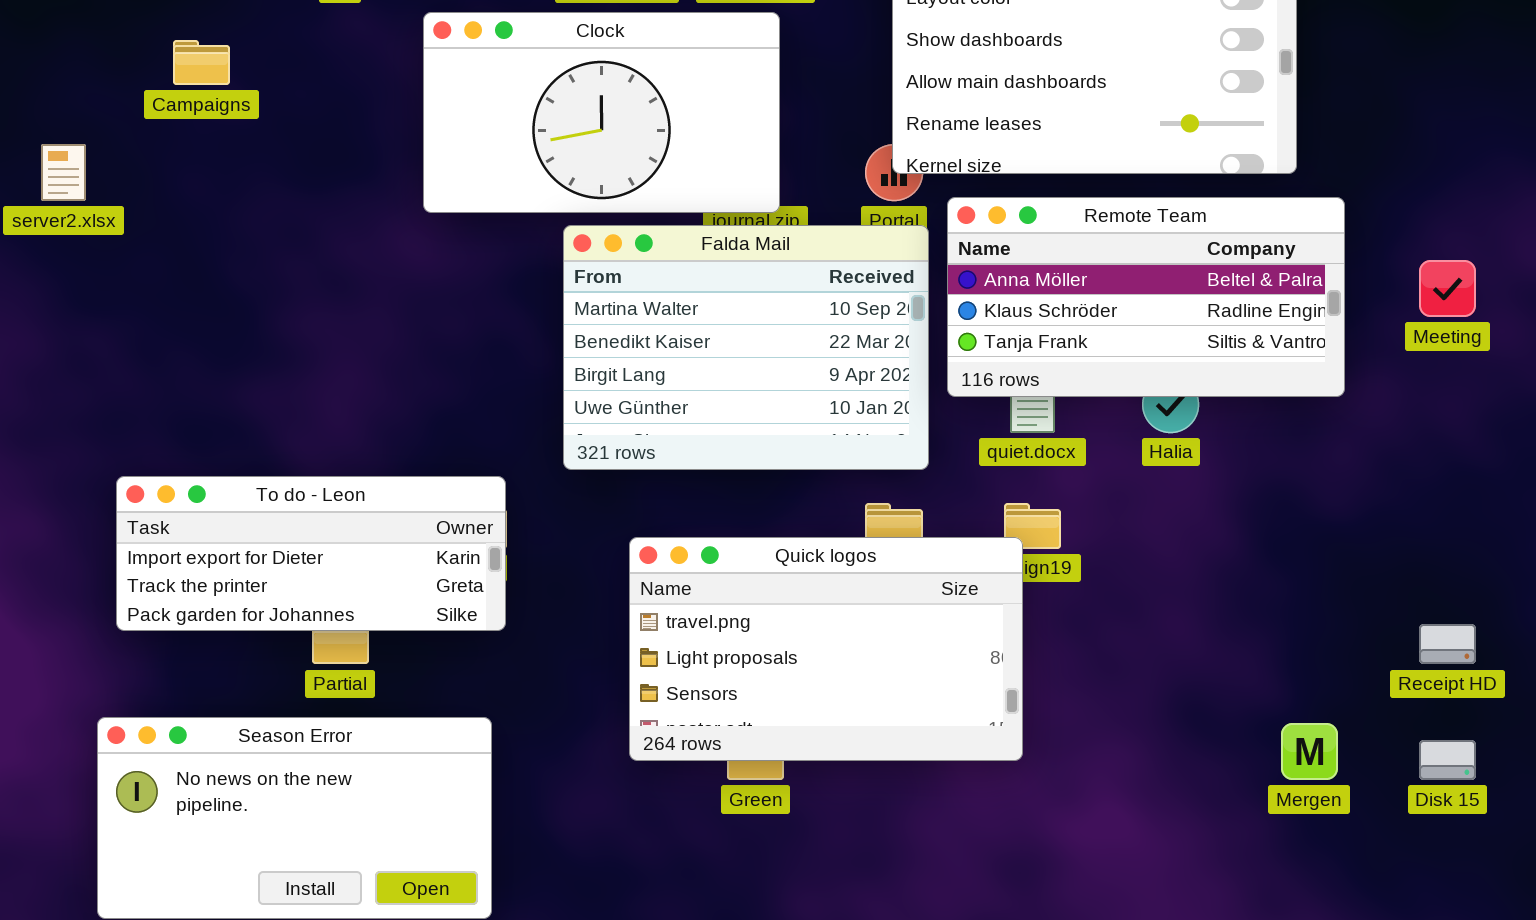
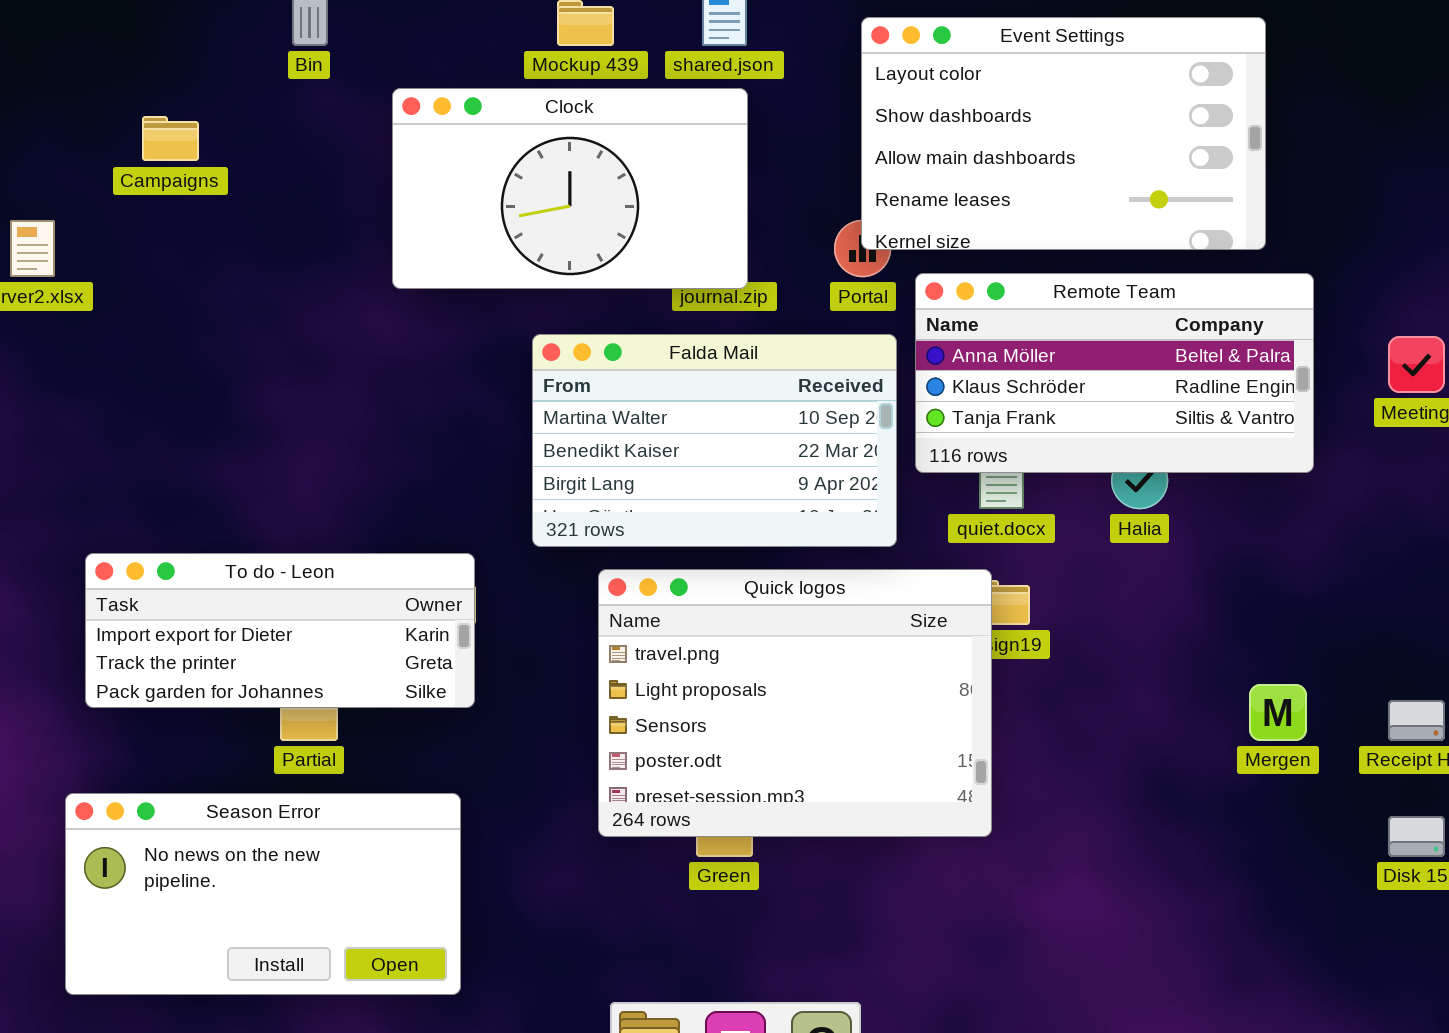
Falda Mail: [563,225,929,470] -> [532,334,897,547], resized
Quick logos: [629,537,1023,761] -> [598,569,992,837], resized
Mergen: [1281,723,1338,780] -> [1249,684,1307,741], moved

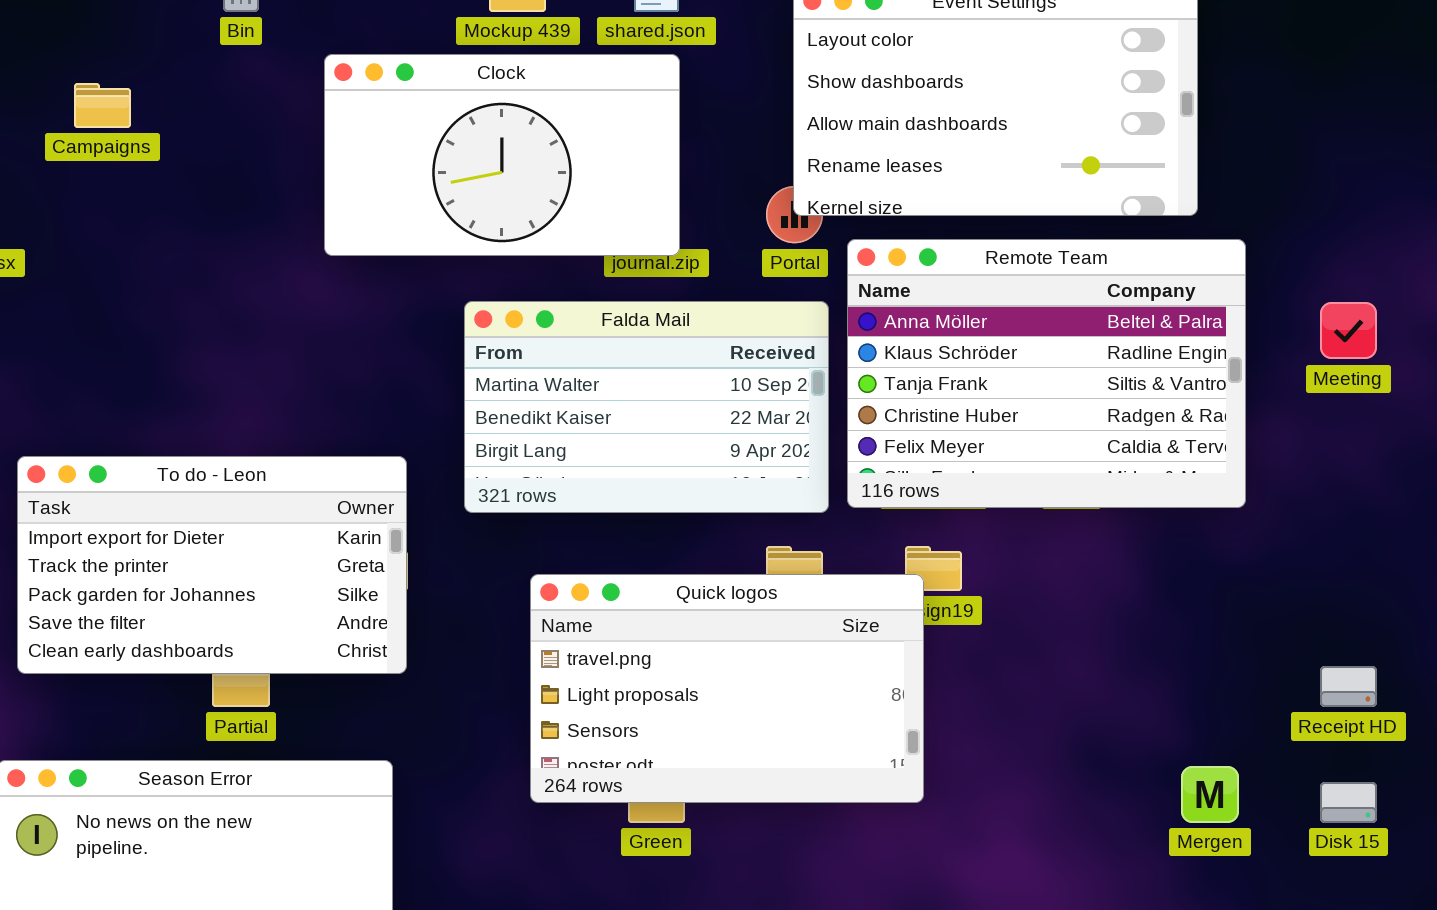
Remote Team: [915,273,1314,473] -> [847,239,1246,508], resized
To do - Leon: [85,553,475,708] -> [17,456,407,674], resized
Quick logos: [598,569,992,837] -> [530,574,924,803], resized
Mergen: [1249,684,1307,741] -> [1181,766,1239,823], moved

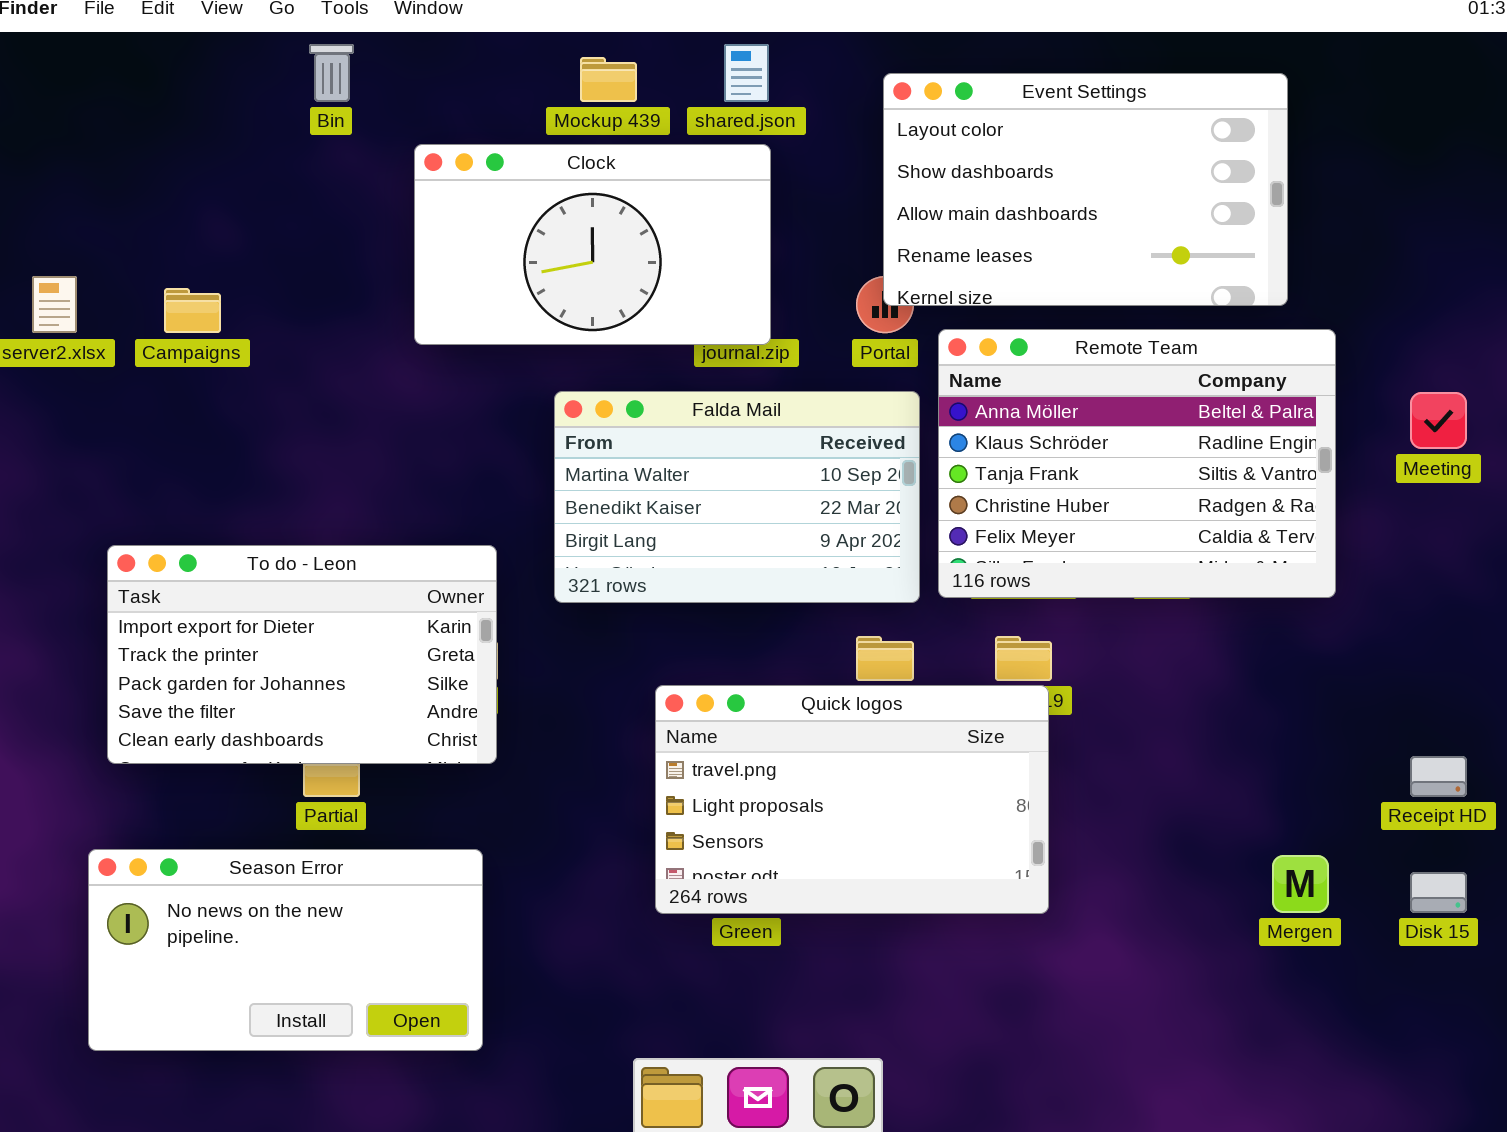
Campaigns: [74,83,131,128] -> [164,288,221,333], moved
Quick logos: [530,574,924,803] -> [655,685,1049,914], moved

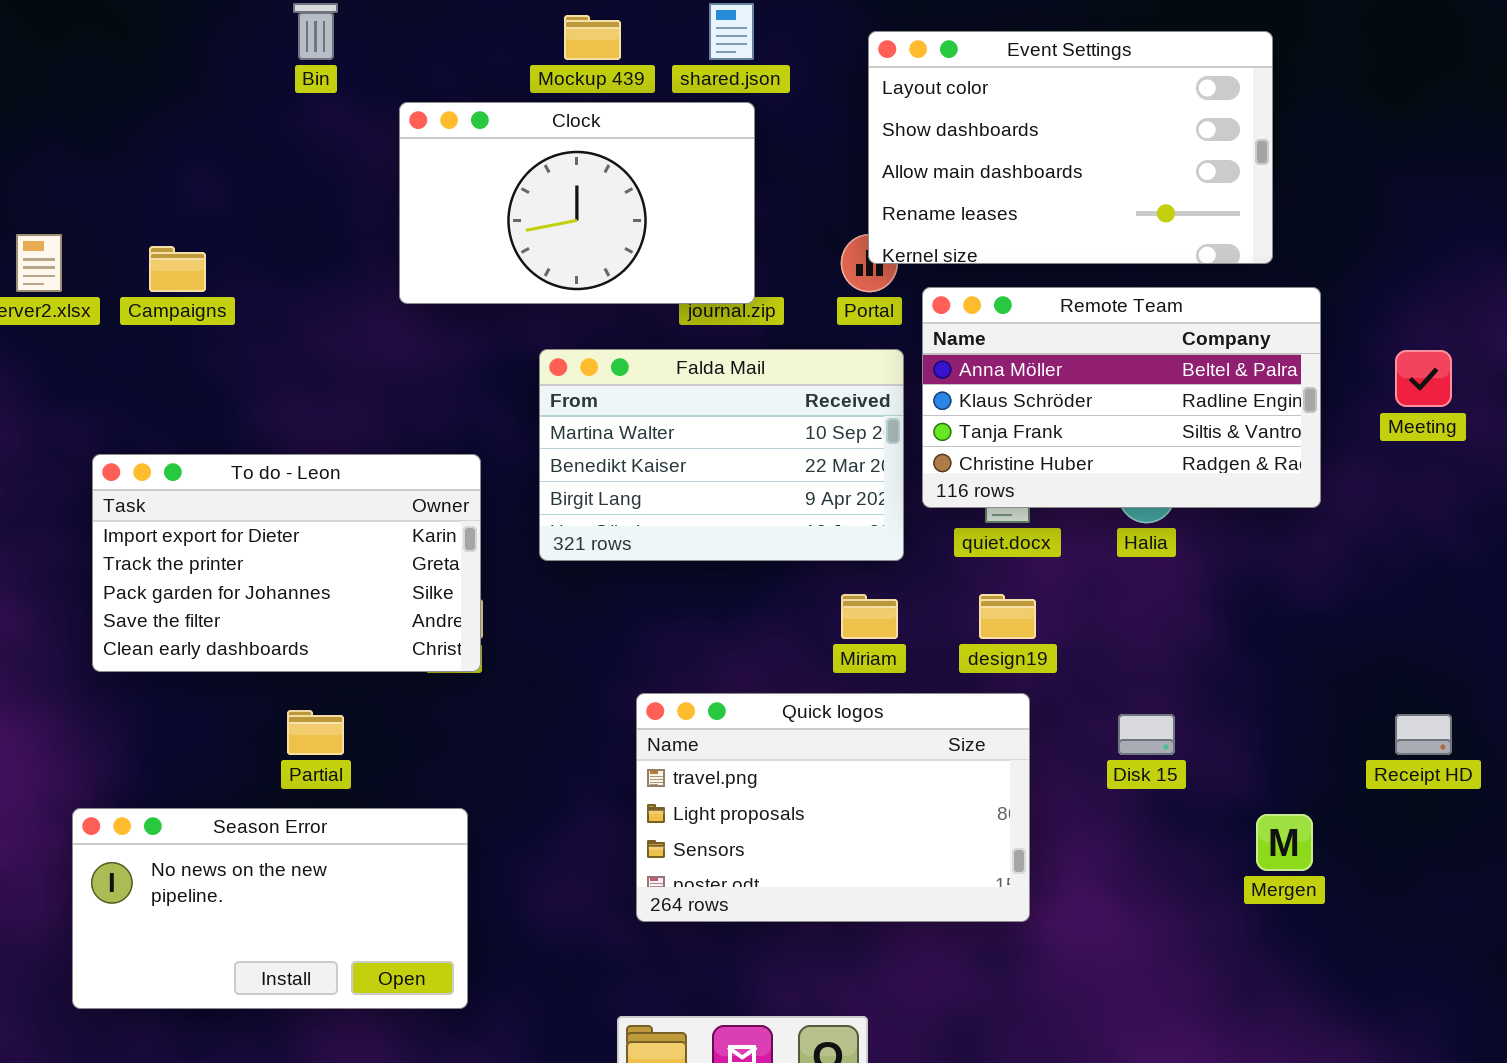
Remote Team: [938,329,1336,598] -> [922,287,1321,508], resized
To do - Leon: [107,545,497,764] -> [92,454,481,672], moved
Quick logos: [655,685,1049,914] -> [636,693,1030,922], moved
Disk 15: [1410,872,1467,913] -> [1118,714,1175,755], moved

